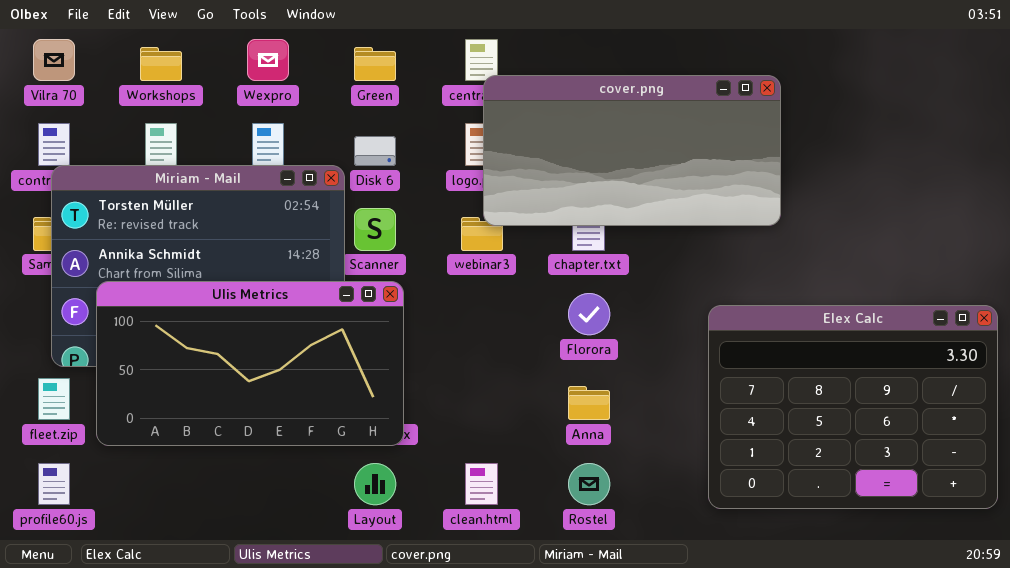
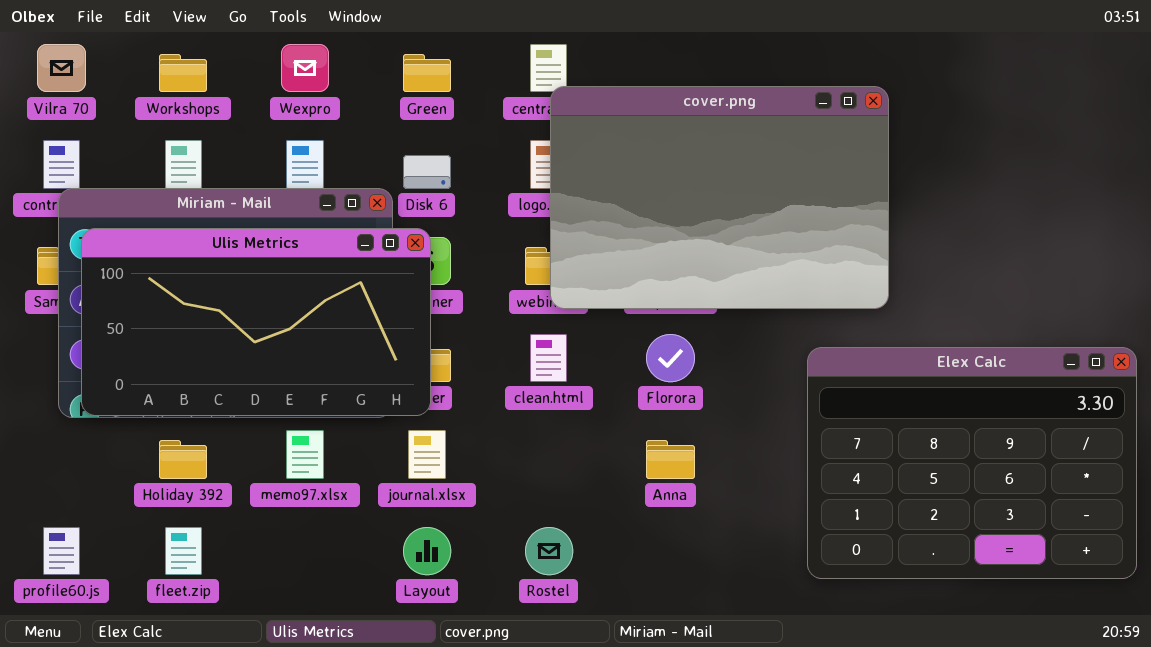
cover.png: [483,75,781,226] -> [550,86,889,309], resized
Ulis Metrics: [96,281,404,446] -> [81,228,431,416], moved
fleet.zip: [38,378,70,420] -> [165,527,202,575], moved
clean.html: [465,463,498,505] -> [530,334,567,382], moved
Rostel: [568,463,610,505] -> [525,527,573,575], moved

